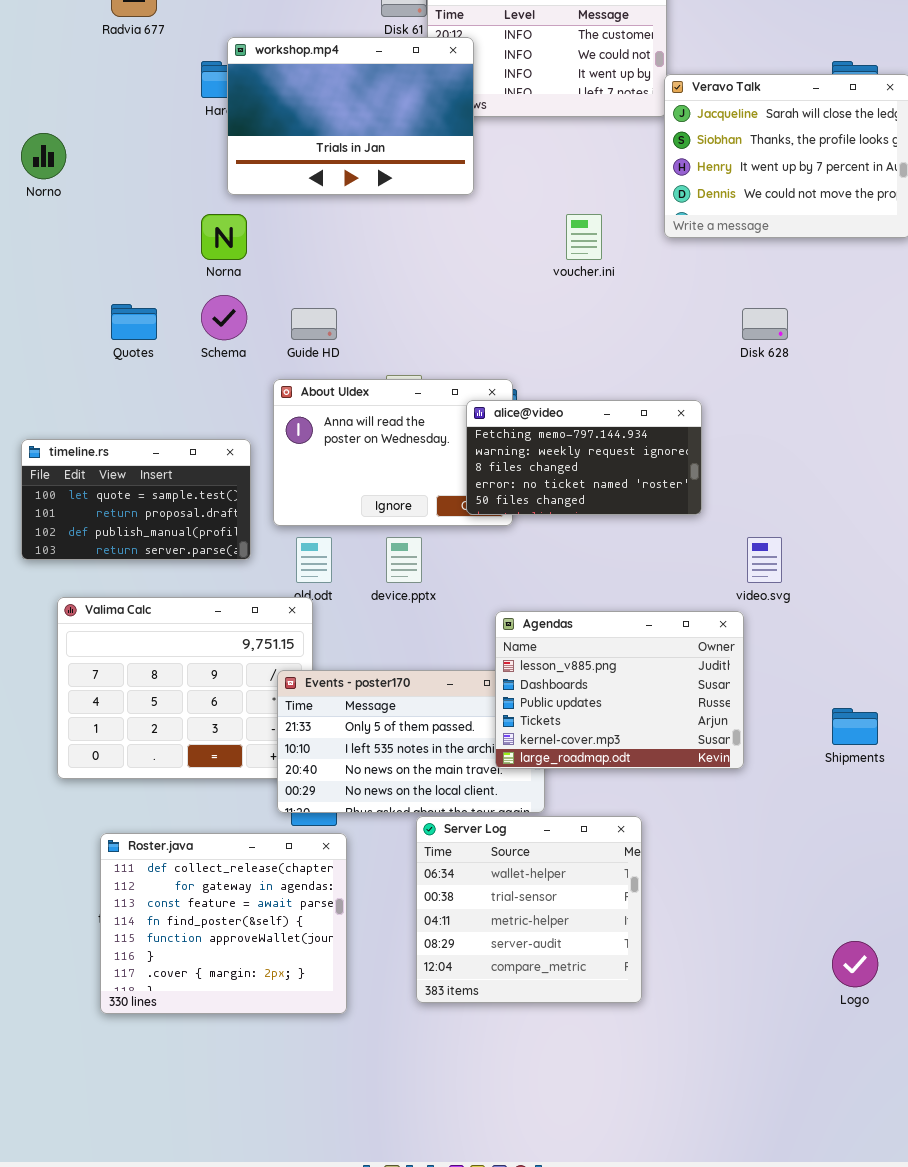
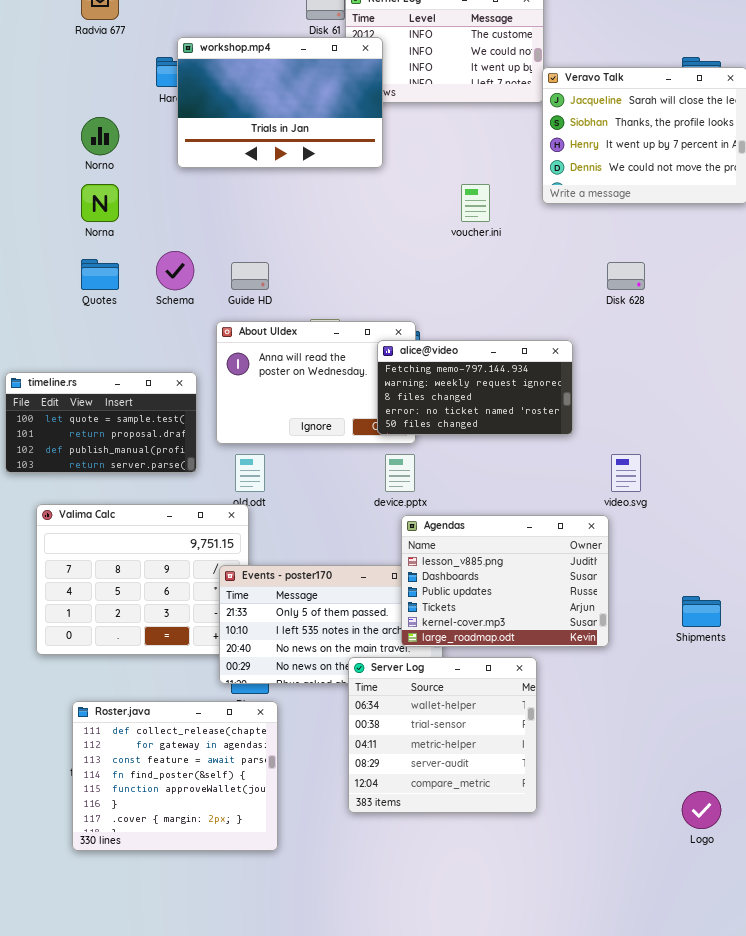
Norno: [21,133,66,179] -> [81,117,119,155], moved
Norna: [201,214,247,260] -> [81,184,119,222], moved
device.pptx: [386,537,422,583] -> [385,454,415,492], moved
Server Log: [416,816,642,1003] -> [348,657,537,813], moved

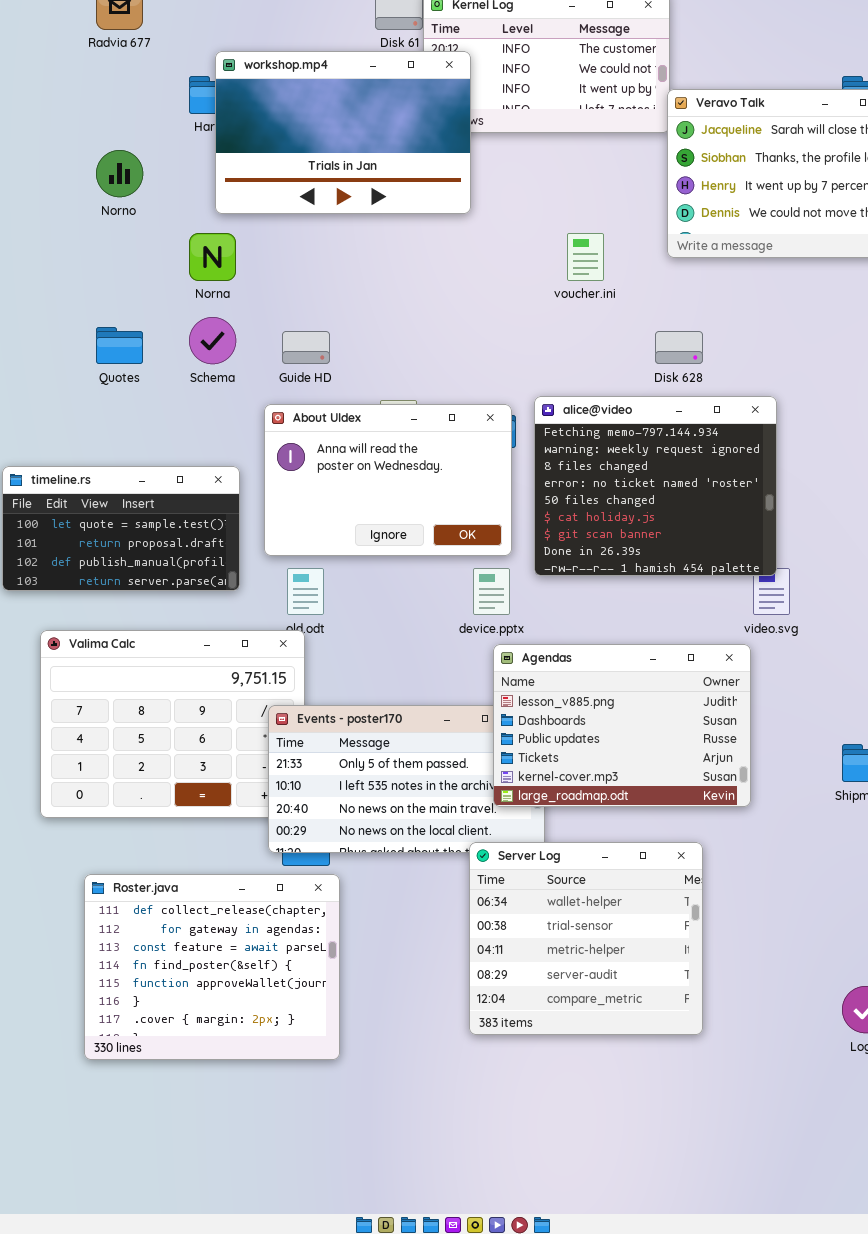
Norna: [81,184,119,222] -> [189,233,236,281], moved
Disk 628: [607,262,645,290] -> [655,331,703,364], moved
alice@video: [377,340,573,435] -> [534,396,777,576], moved, resized
Server Log: [348,657,537,813] -> [469,842,703,1035], moved

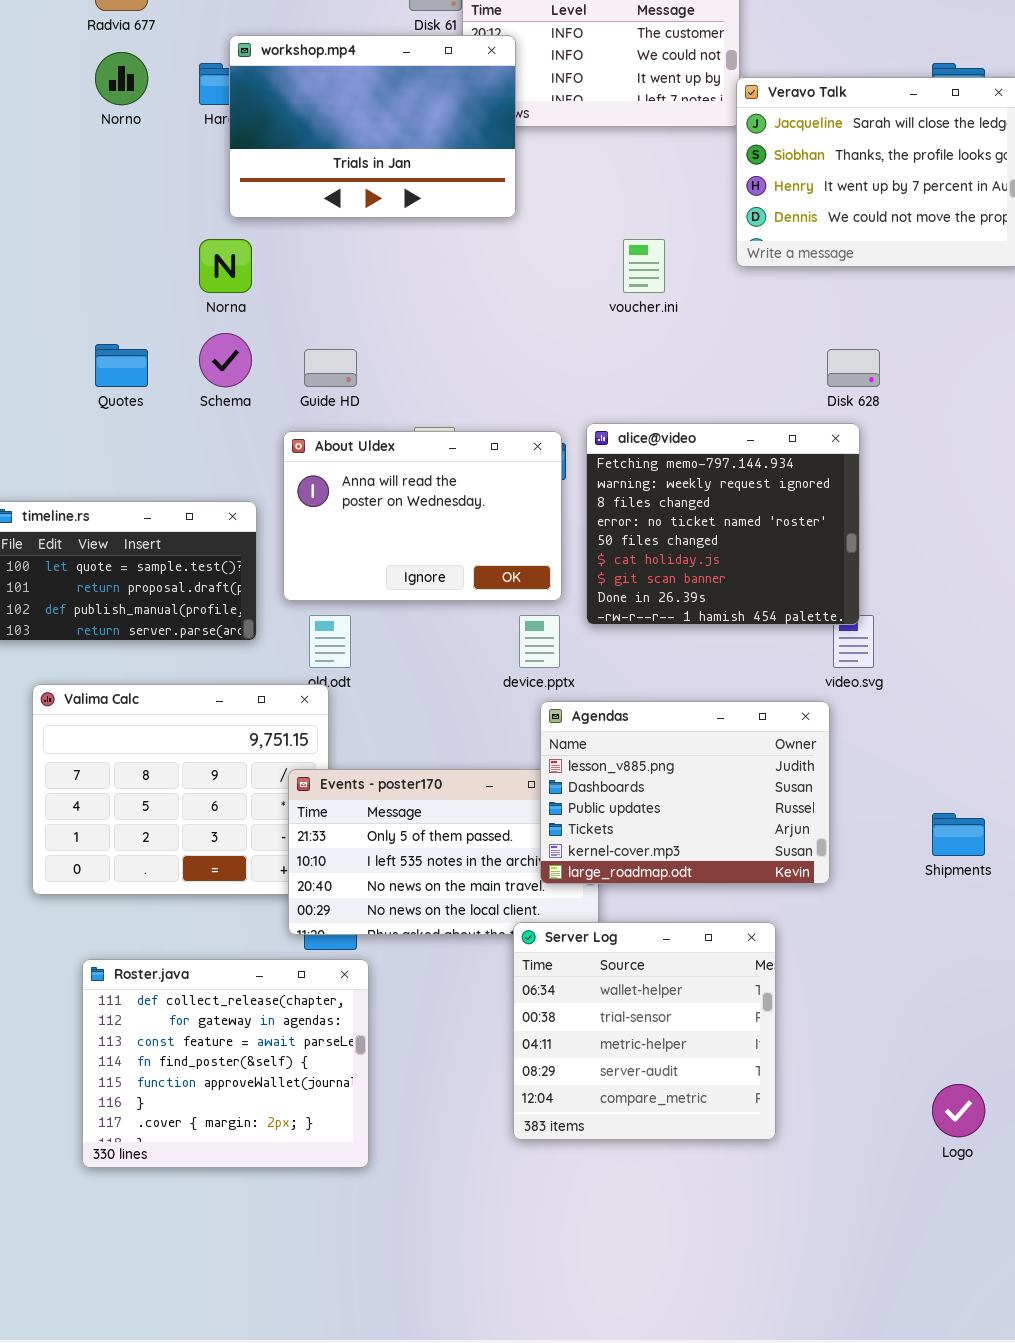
Norno: [96,150,143,197] -> [95,52,148,105], moved
Disk 628: [655,331,703,364] -> [827,349,880,387], moved

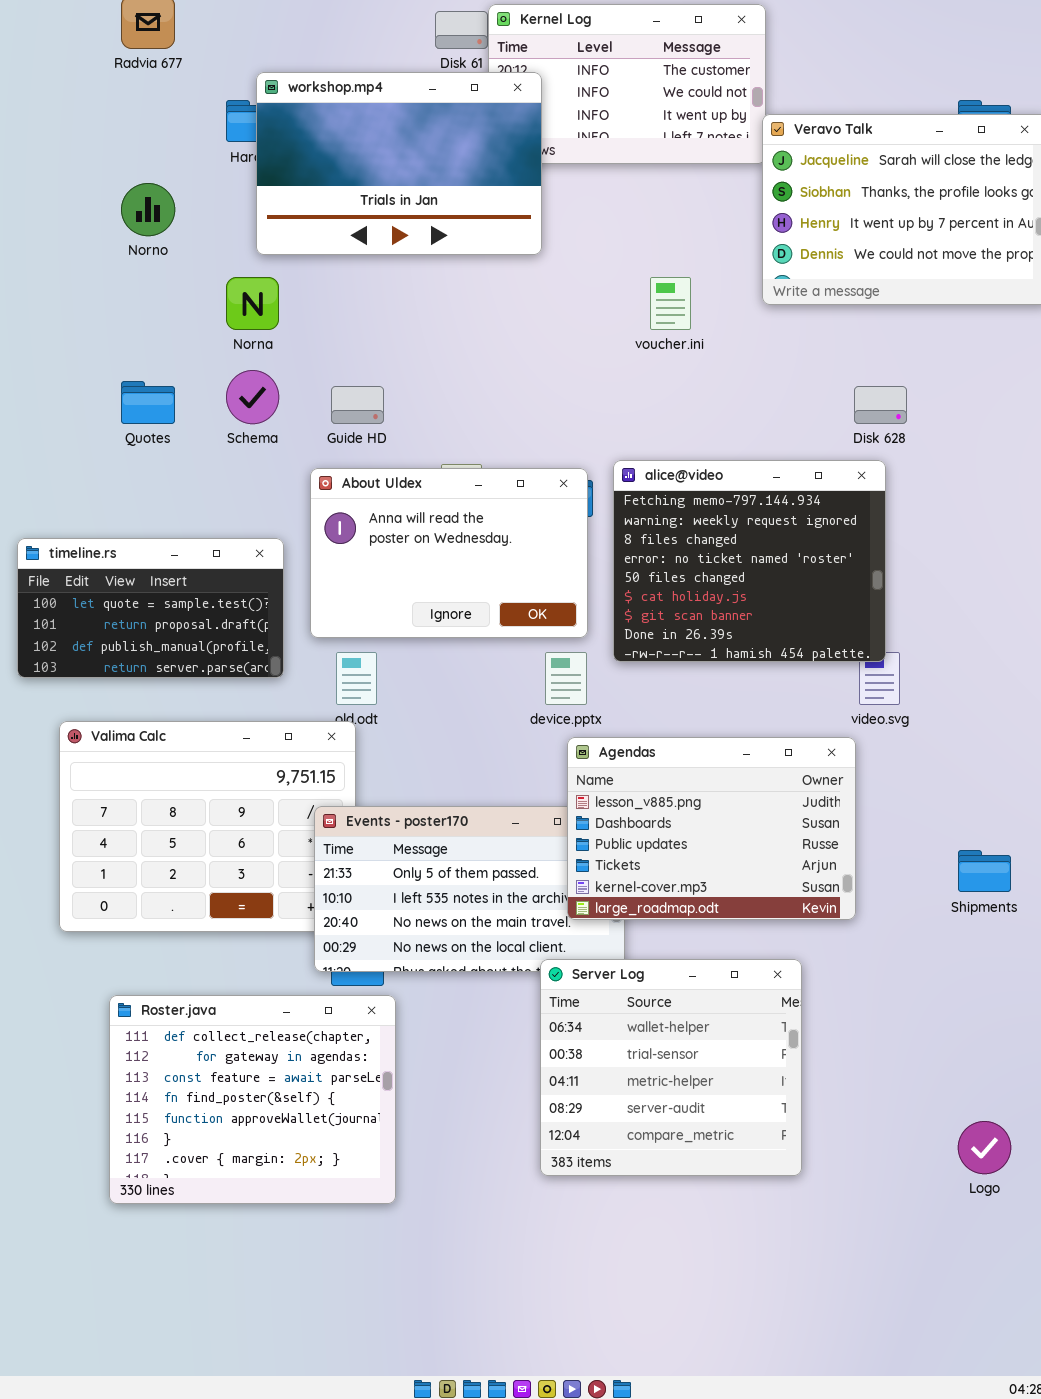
Norno: [95,52,148,105] -> [121,183,175,236], moved

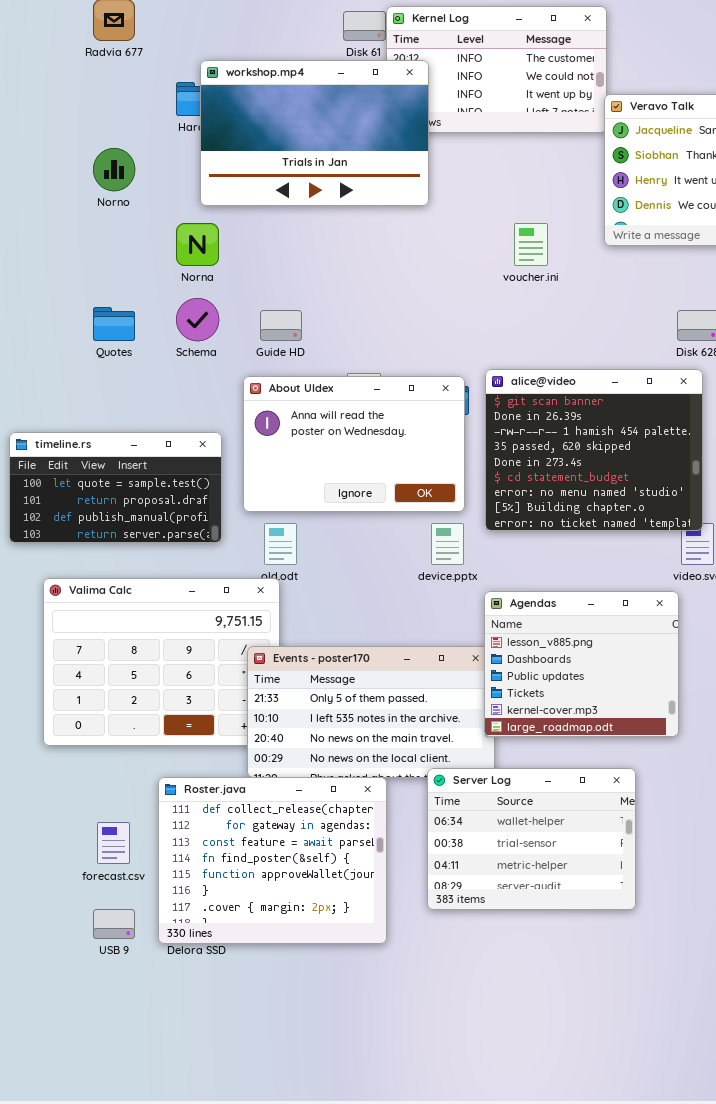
alice@video: [613,460,886,662] -> [485,369,703,531], scrolled down 6 rows
Agendas: [567,737,856,920] -> [484,591,679,737], resized
Server Log: [540,959,802,1176] -> [427,768,636,910], resized
Roster.java: [109,995,396,1204] -> [158,777,387,944], moved

